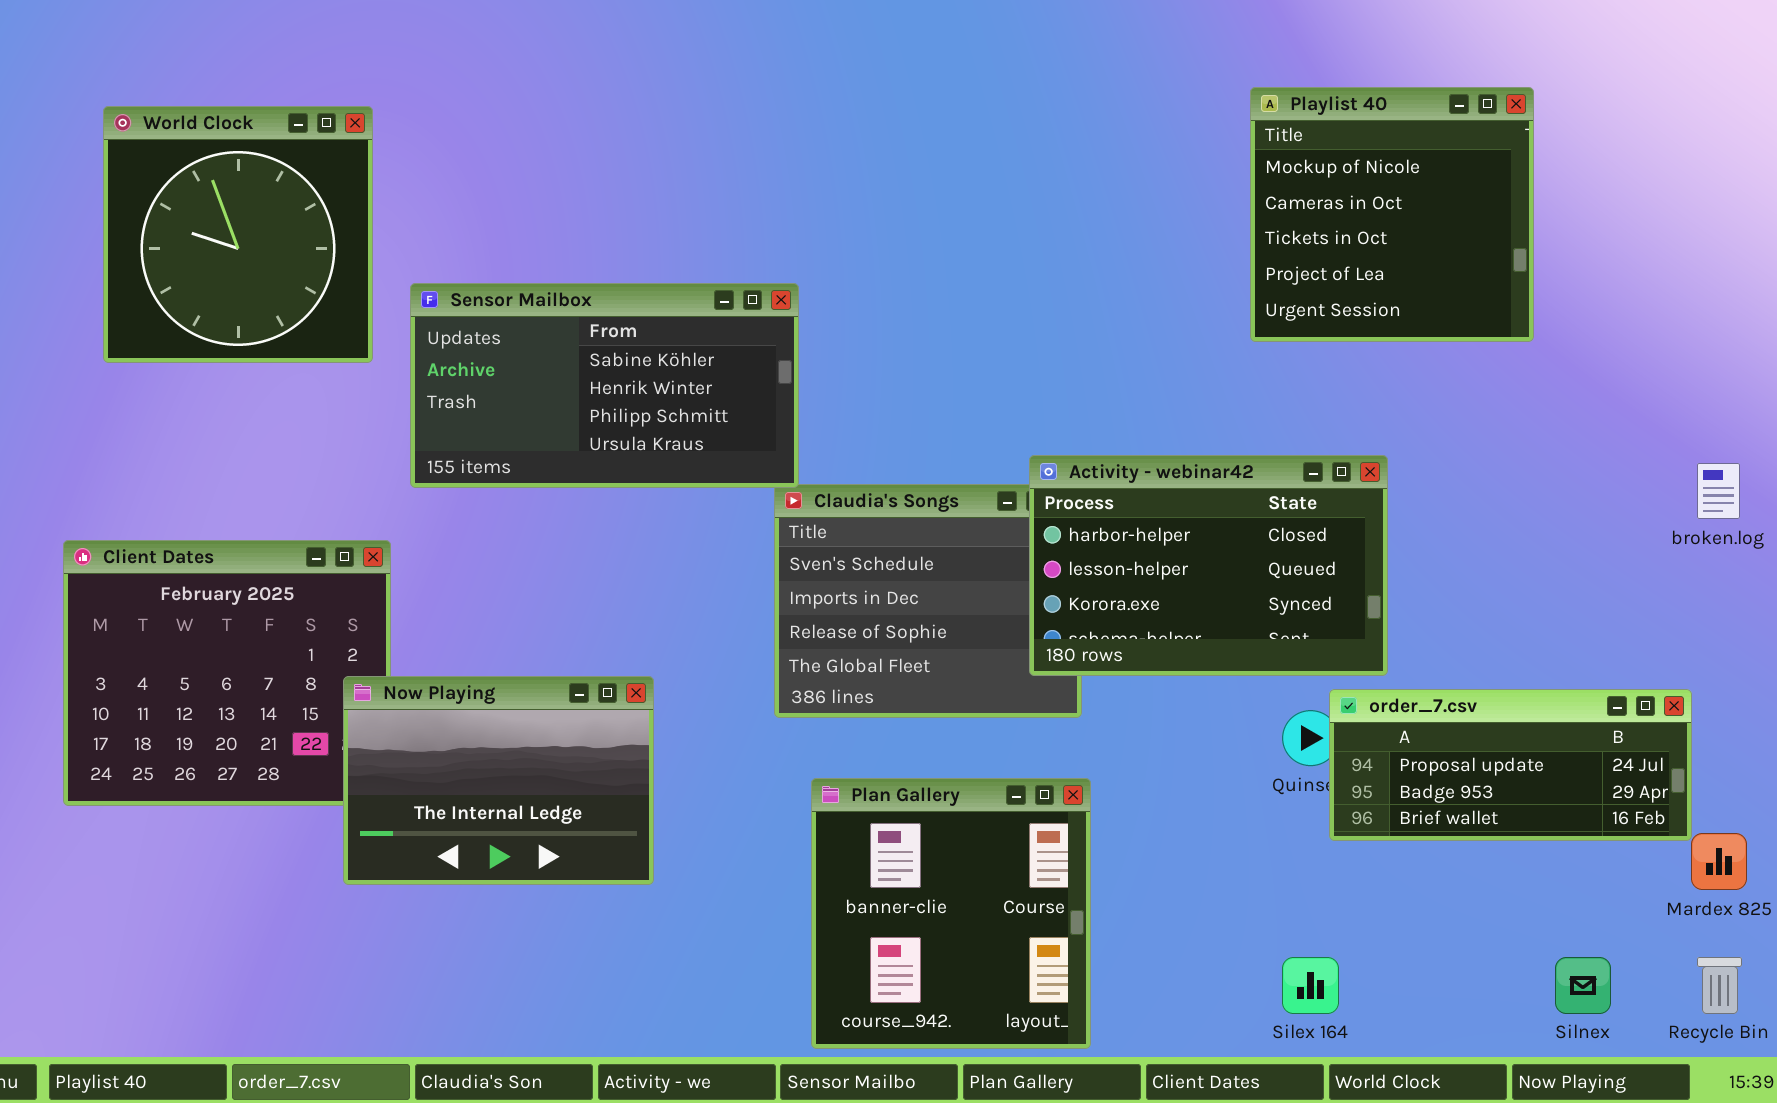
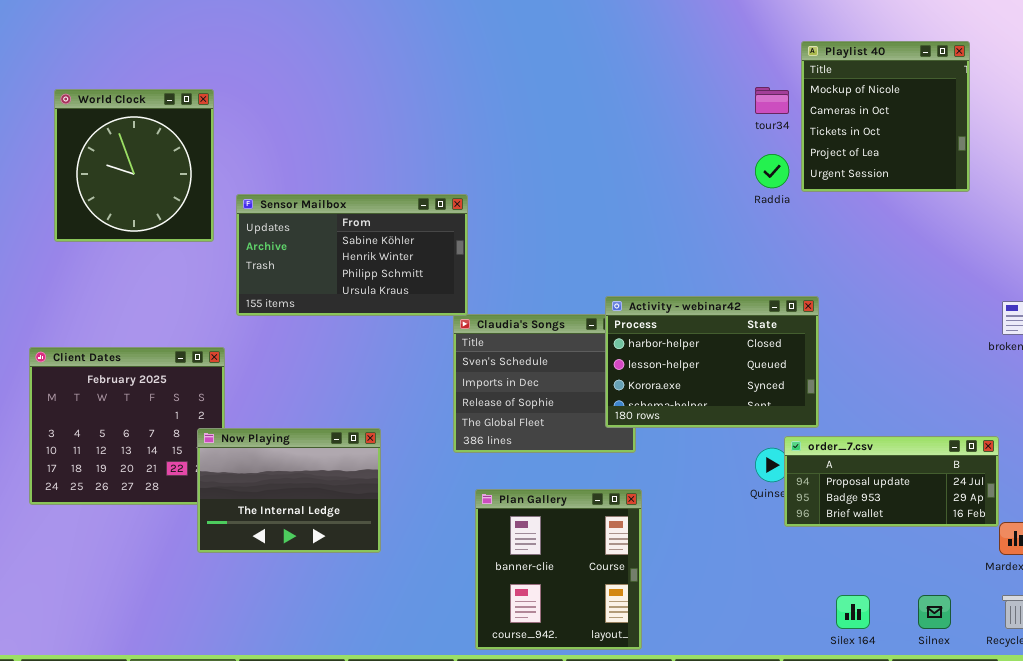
Playlist 40: [1250,87,1534,342] -> [801,41,970,192], moved
Silex 164: [1282,957,1339,1014] -> [836,595,870,629], moved

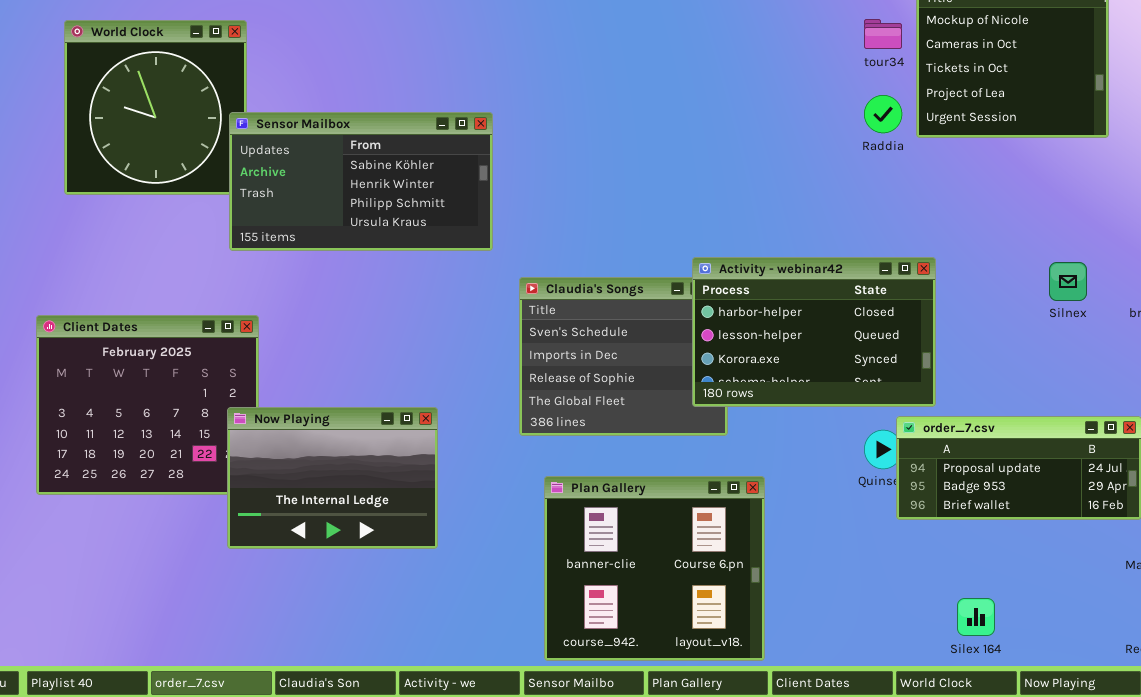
Sensor Mailbox: [236,194,468,316] -> [229,112,493,251], moved
Plan Gallery: [475,489,642,650] -> [544,476,765,661], resized
Silnex: [918,595,951,629] -> [1049,262,1087,301], moved

